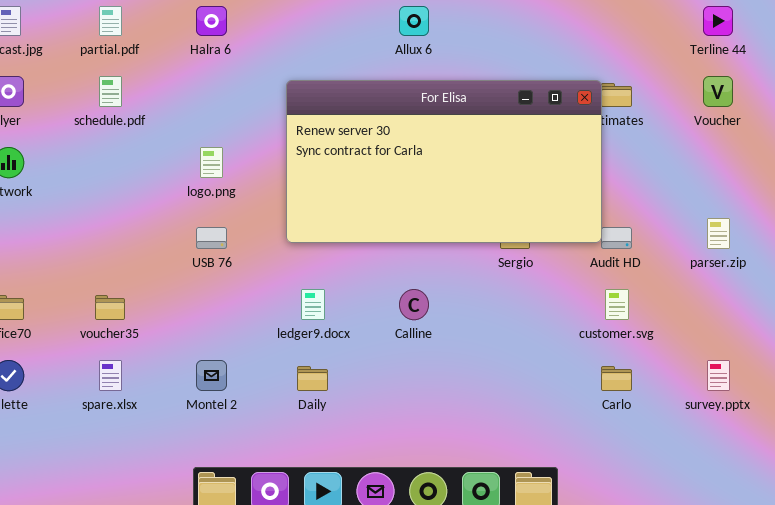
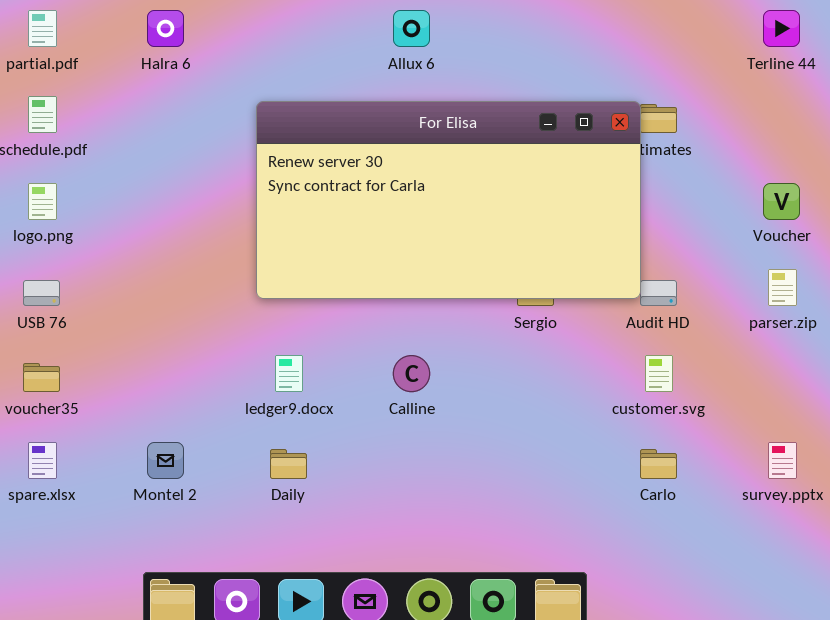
Voucher: [703,76,733,107] -> [763,183,800,220], moved
logo.png: [200,147,223,178] -> [28,183,57,220], moved
USB 76: [196,227,227,249] -> [23,280,60,306], moved

